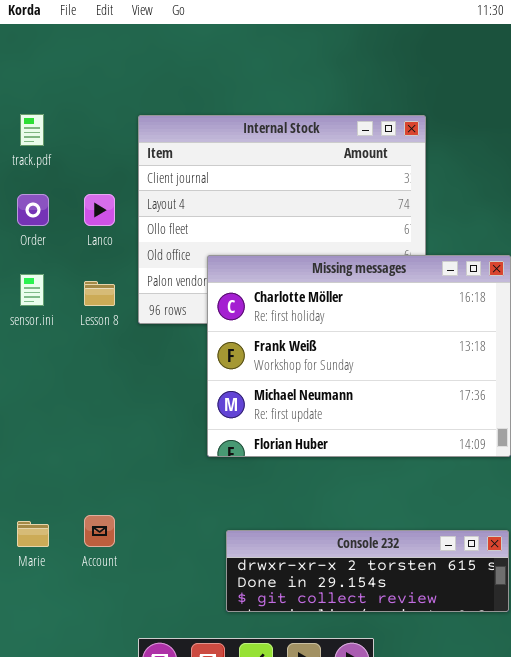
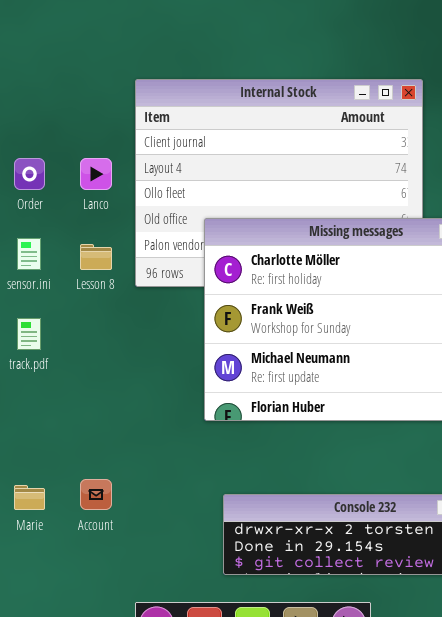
track.pdf: [20,114,44,146] -> [17,318,41,350], moved

